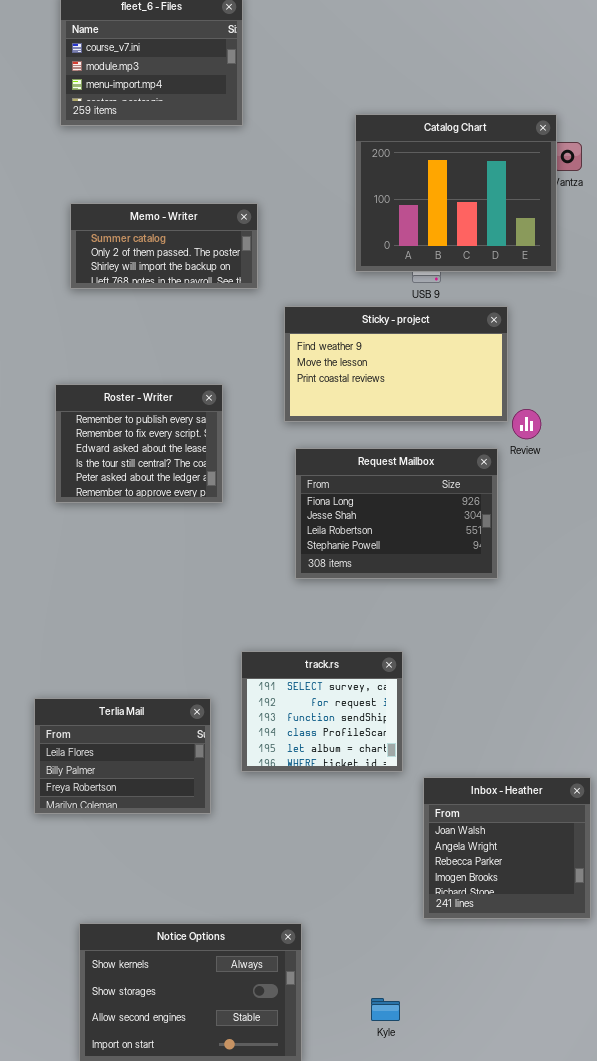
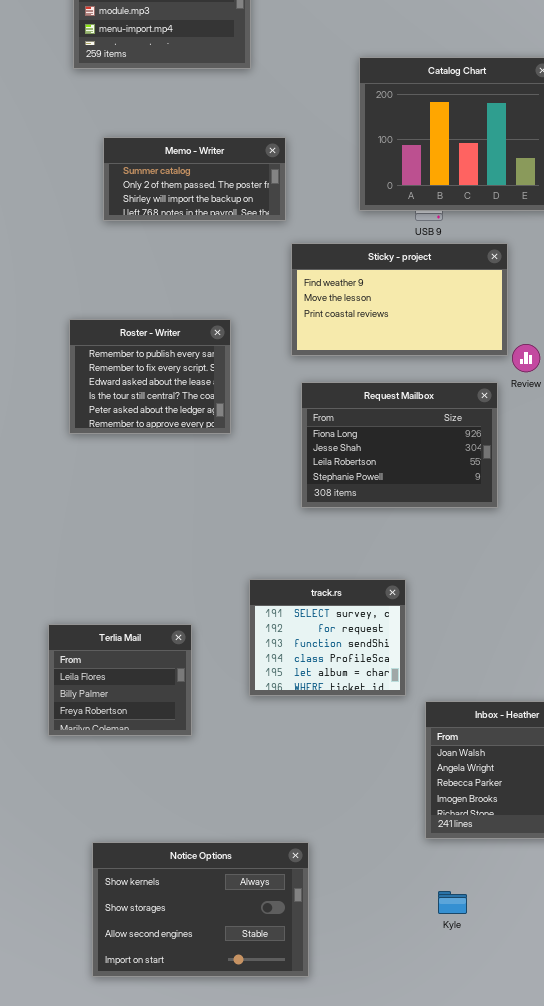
Memo - Writer: [70,203,258,289] -> [103,137,286,221], moved
Terlia Mail: [34,698,211,814] -> [48,624,192,736], resized
Kyle: [371,998,400,1021] -> [438,891,467,914], moved

